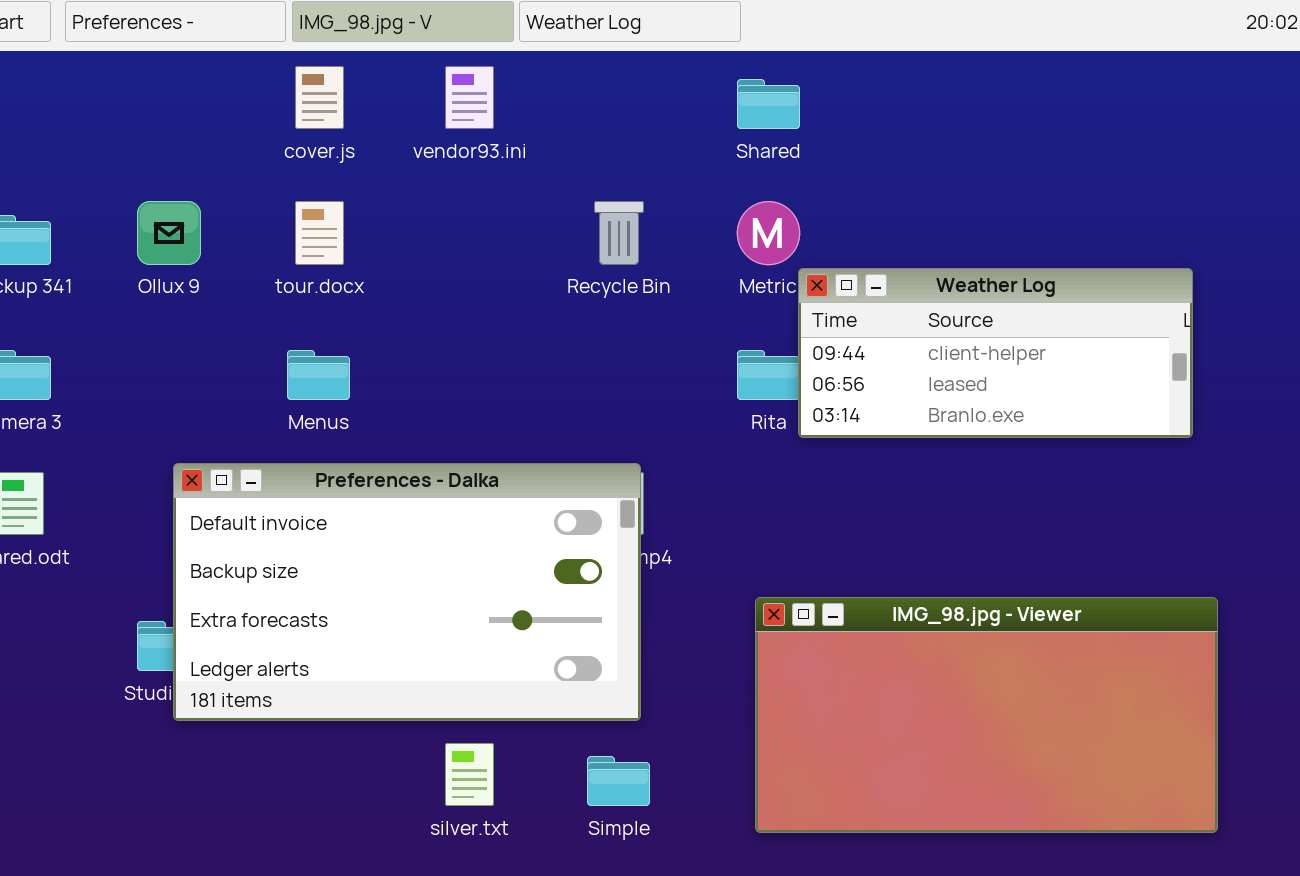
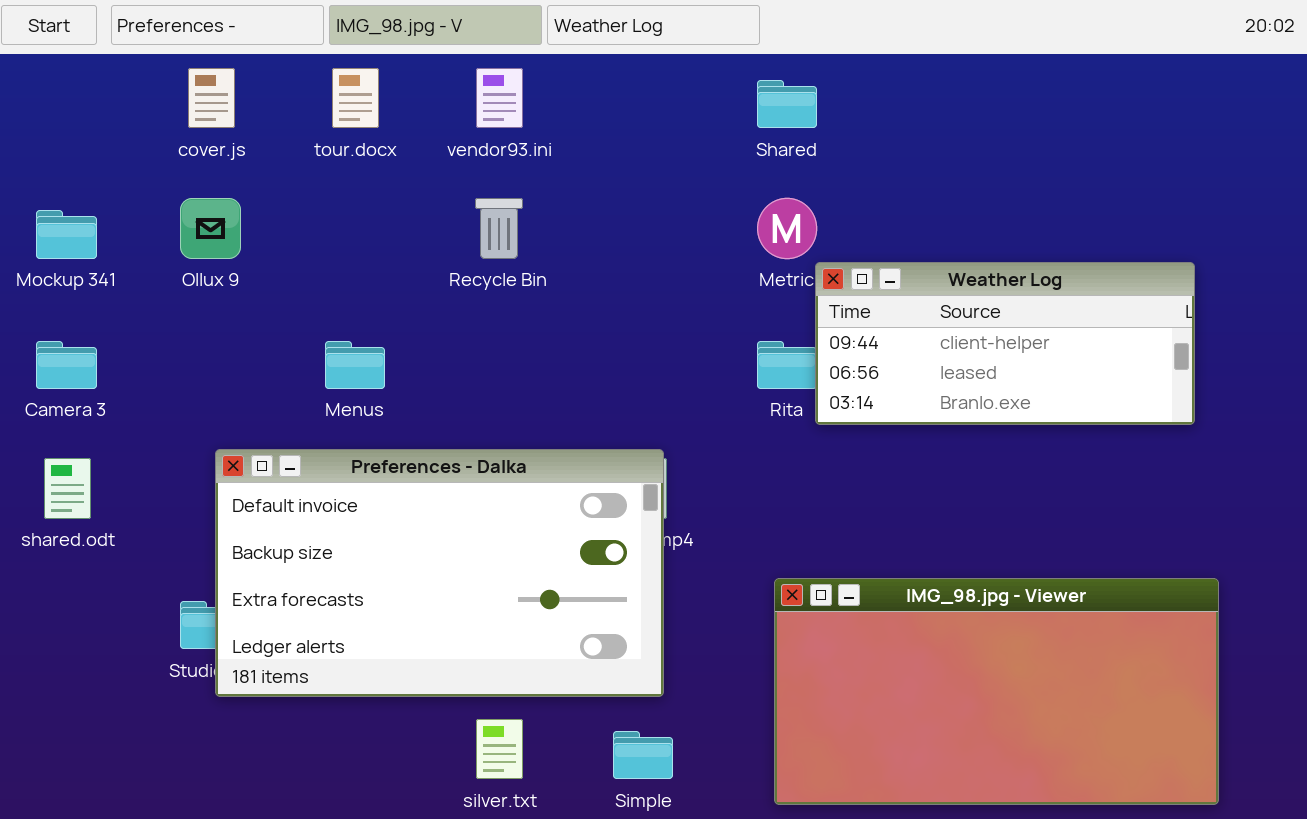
cover.js: [295,66,344,129] -> [188,68,235,128], moved
tour.docx: [295,201,344,265] -> [332,68,379,128], moved
Recycle Bin: [594,201,644,265] -> [475,198,523,259], moved

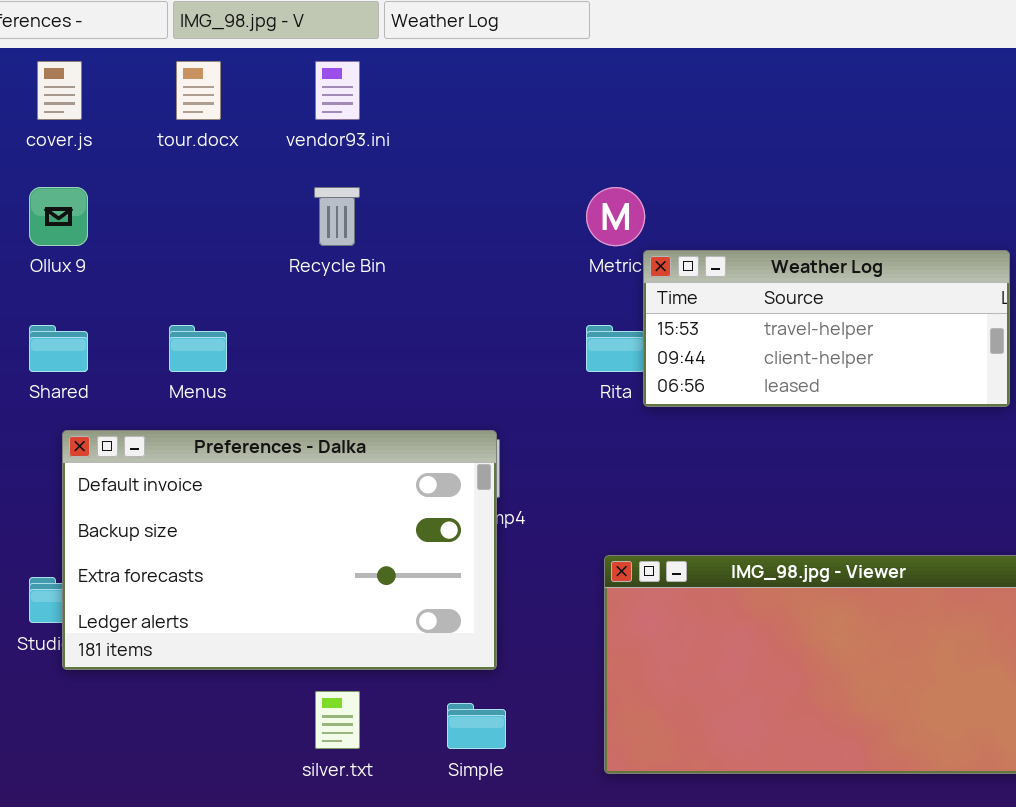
Shared: [757,80,817,128] -> [29,325,88,372], moved
Weather Log: [815,262,1195,425] -> [643,250,1010,407], scrolled up 1 row

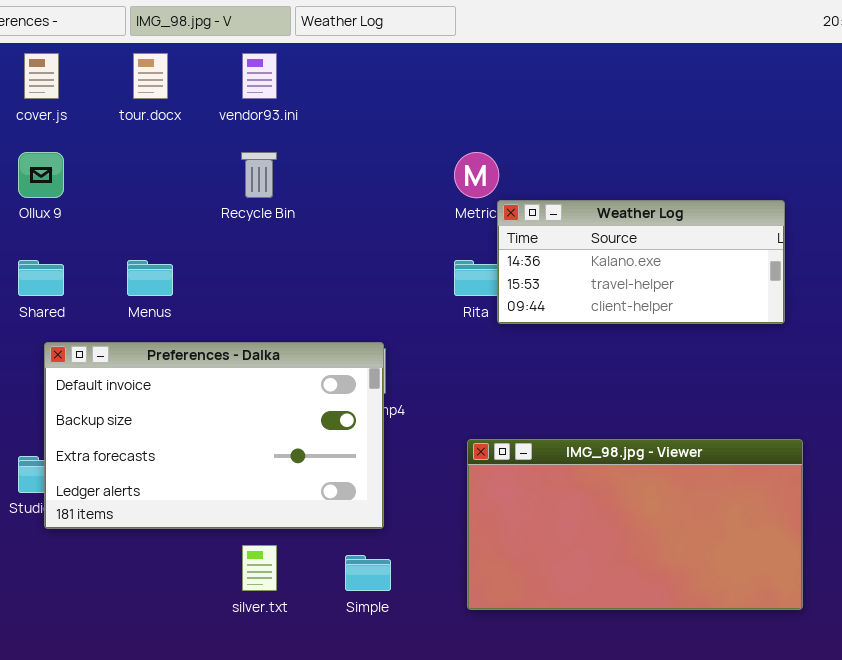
Weather Log: [643,250,1010,407] -> [497,200,785,324], scrolled up 1 row

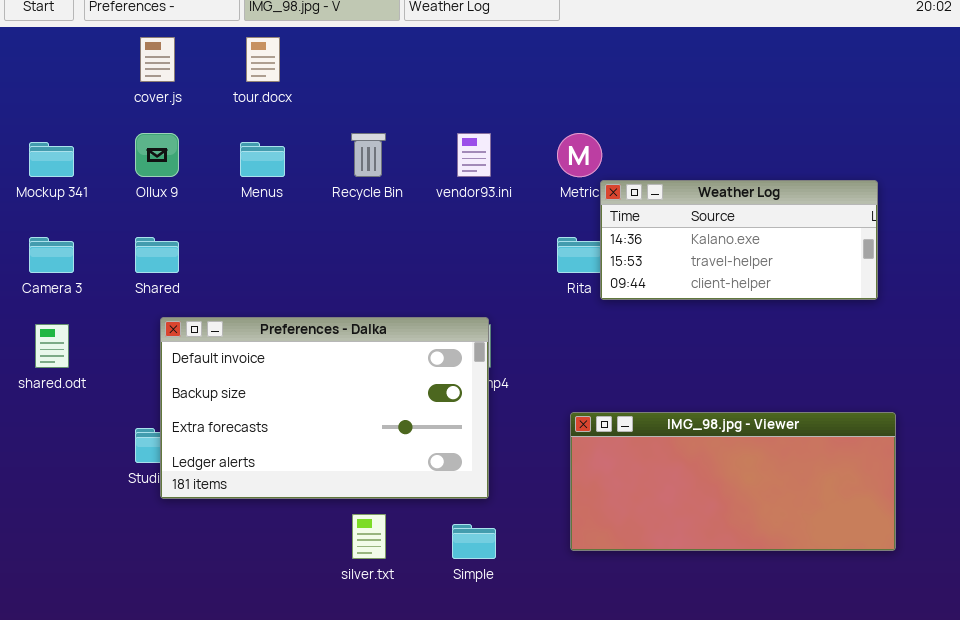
vendor93.ini: [242,53,277,99] -> [457,133,491,177], moved
Menus: [127,260,173,296] -> [240,142,285,177], moved
IMG_98.jpg - Viewer: [467,439,803,610] -> [570,412,896,551], resized

